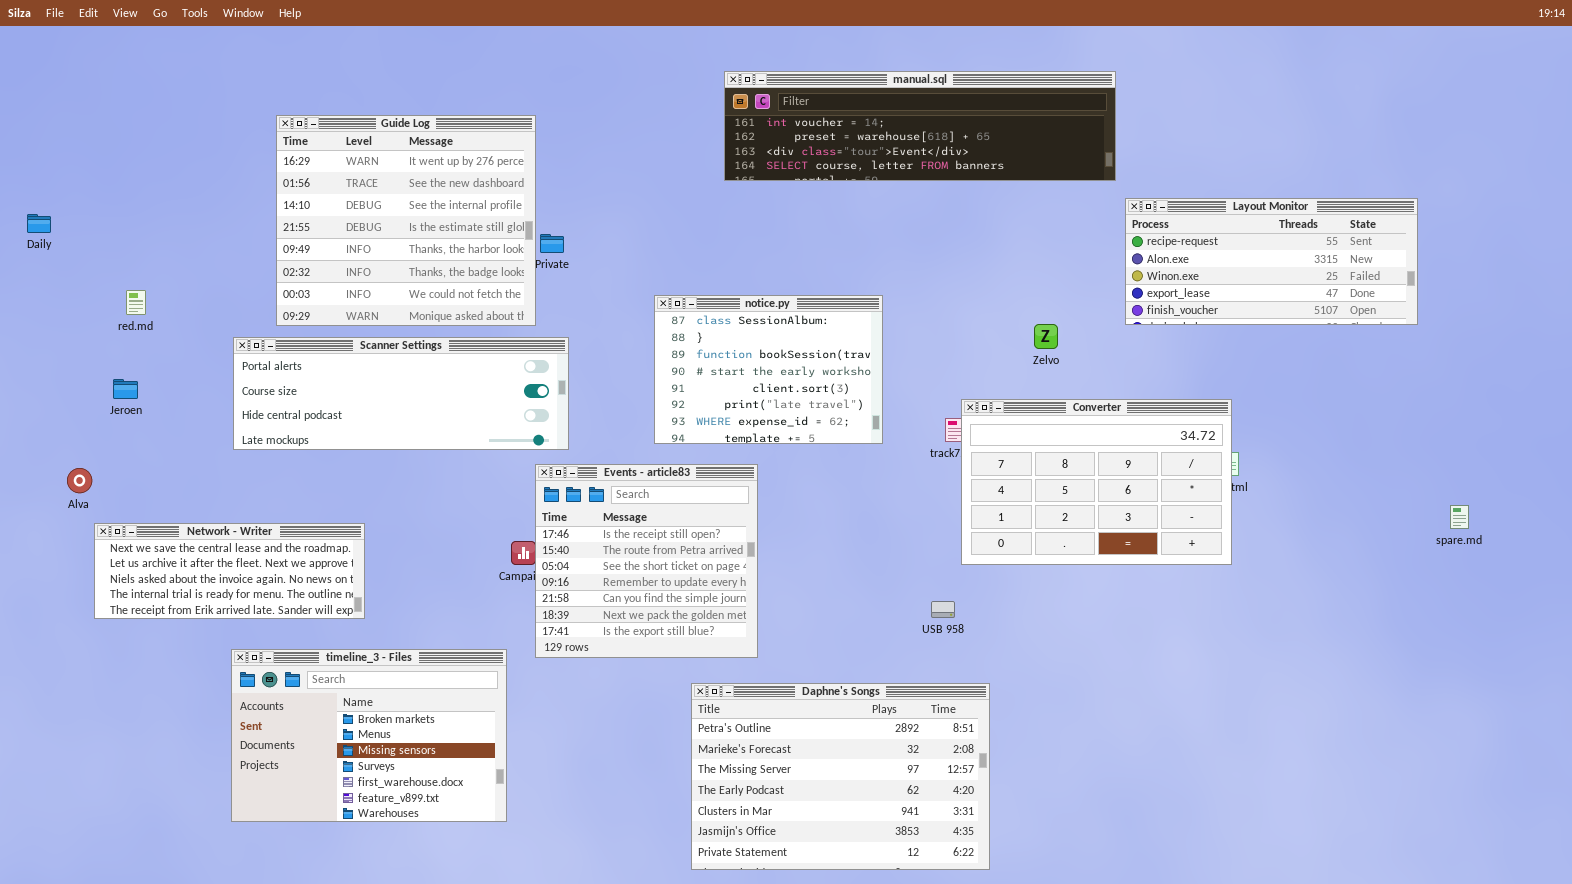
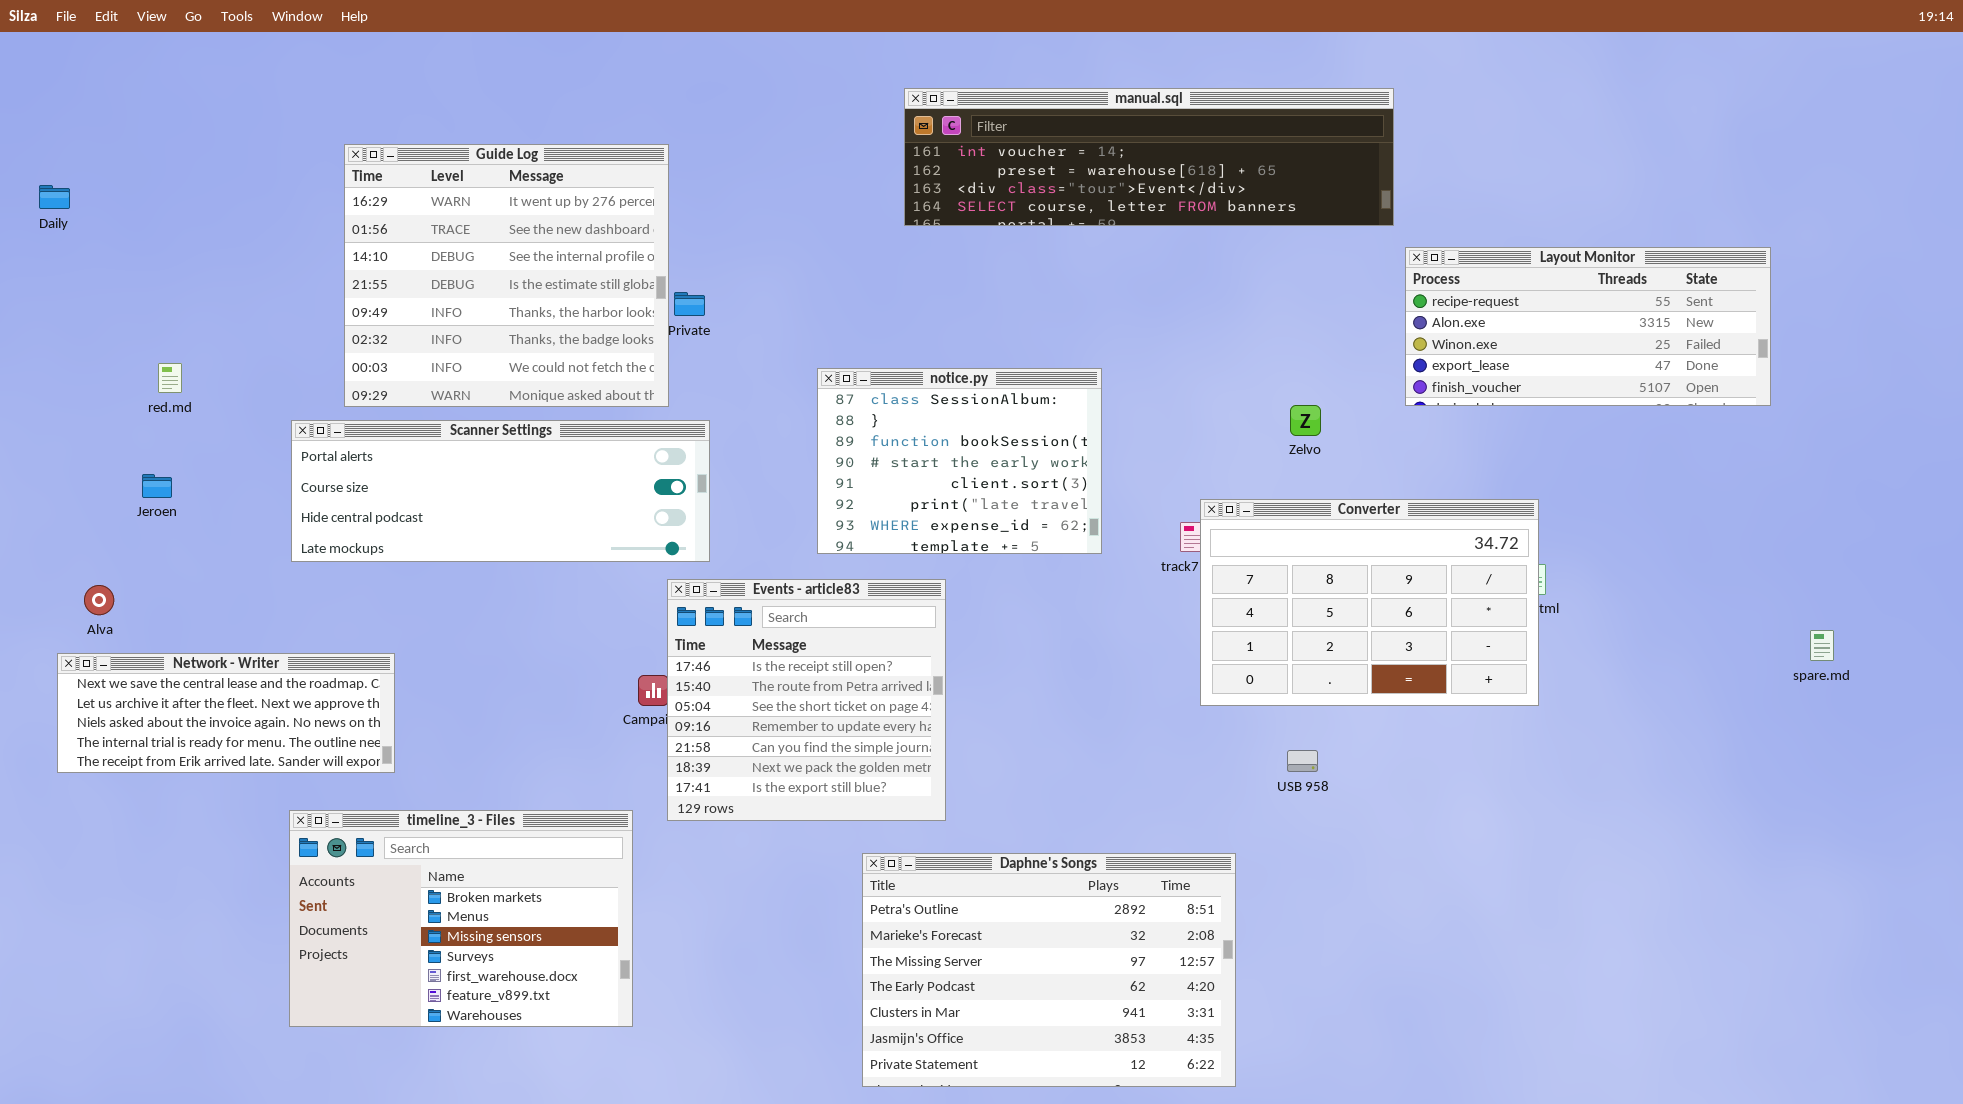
Daily: [27,214,51,233] -> [39,185,70,209], moved
Network - Writer: [94,523,365,619] -> [57,653,395,773], moved
USB 958: [931,601,955,618] -> [1287,750,1318,772], moved

